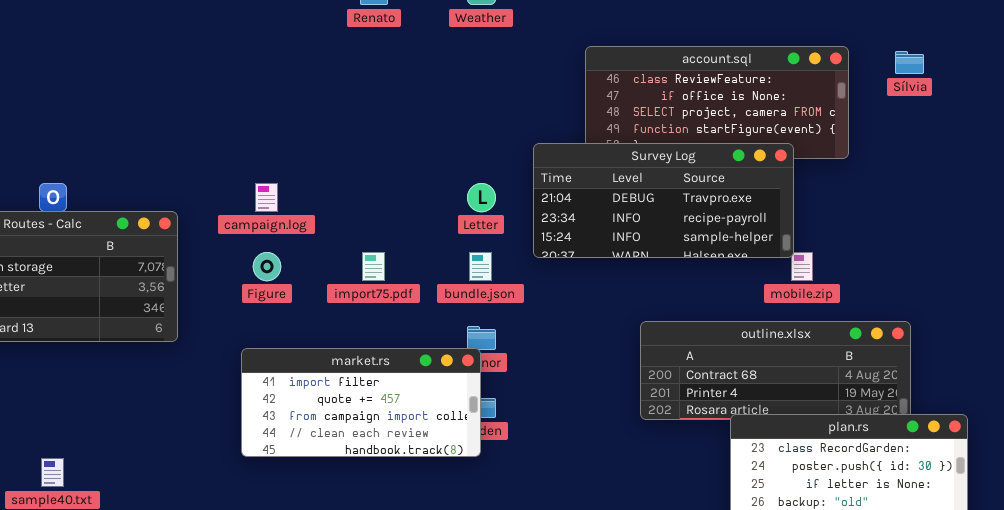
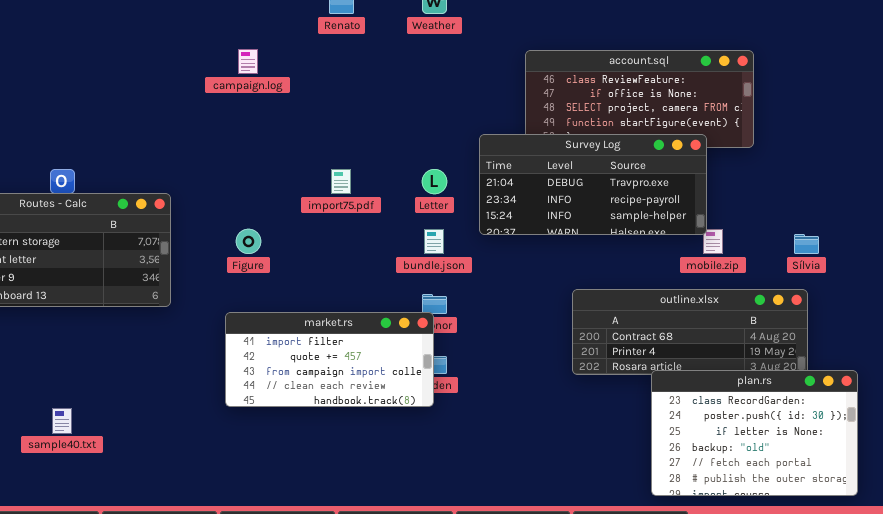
Sílvia: [895,51,924,74] -> [794,234,819,254], moved
campaign.log: [255,183,278,212] -> [238,49,258,74], moved
import75.pdf: [362,252,385,281] -> [331,169,351,194], moved

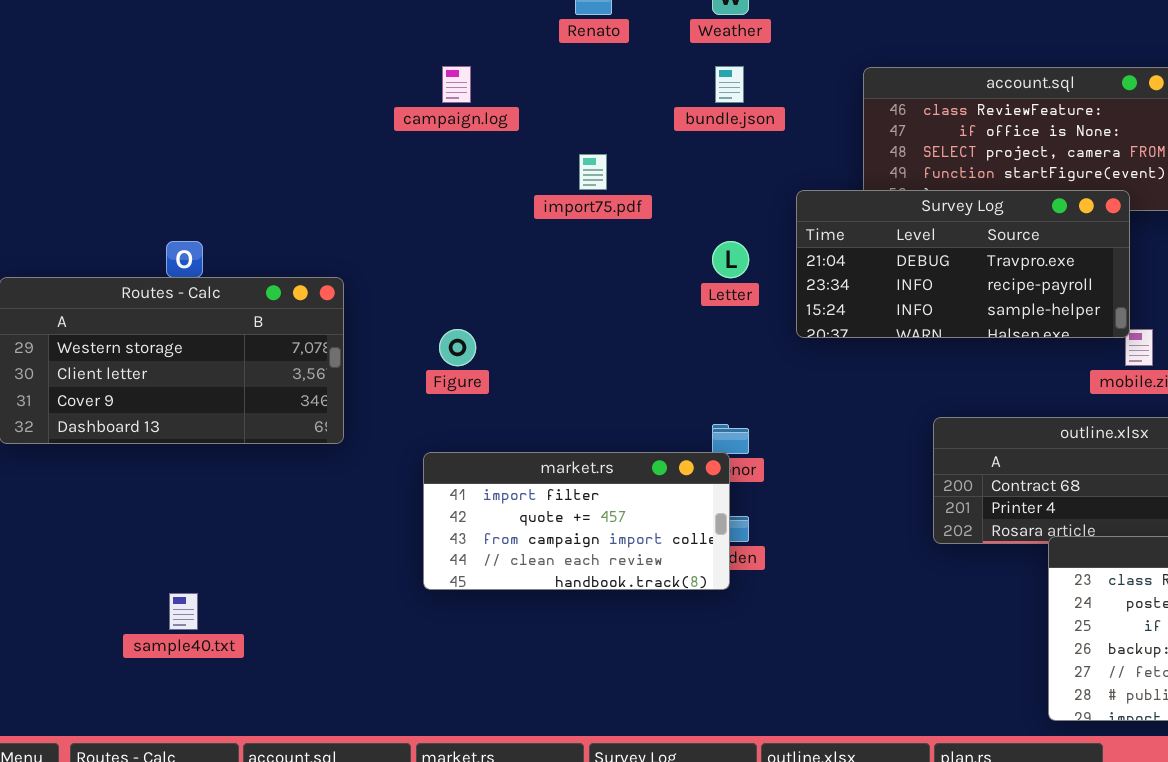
import75.pdf: [331,169,351,194] -> [579,154,607,190], moved
bundle.json: [424,229,444,254] -> [715,66,744,103], moved

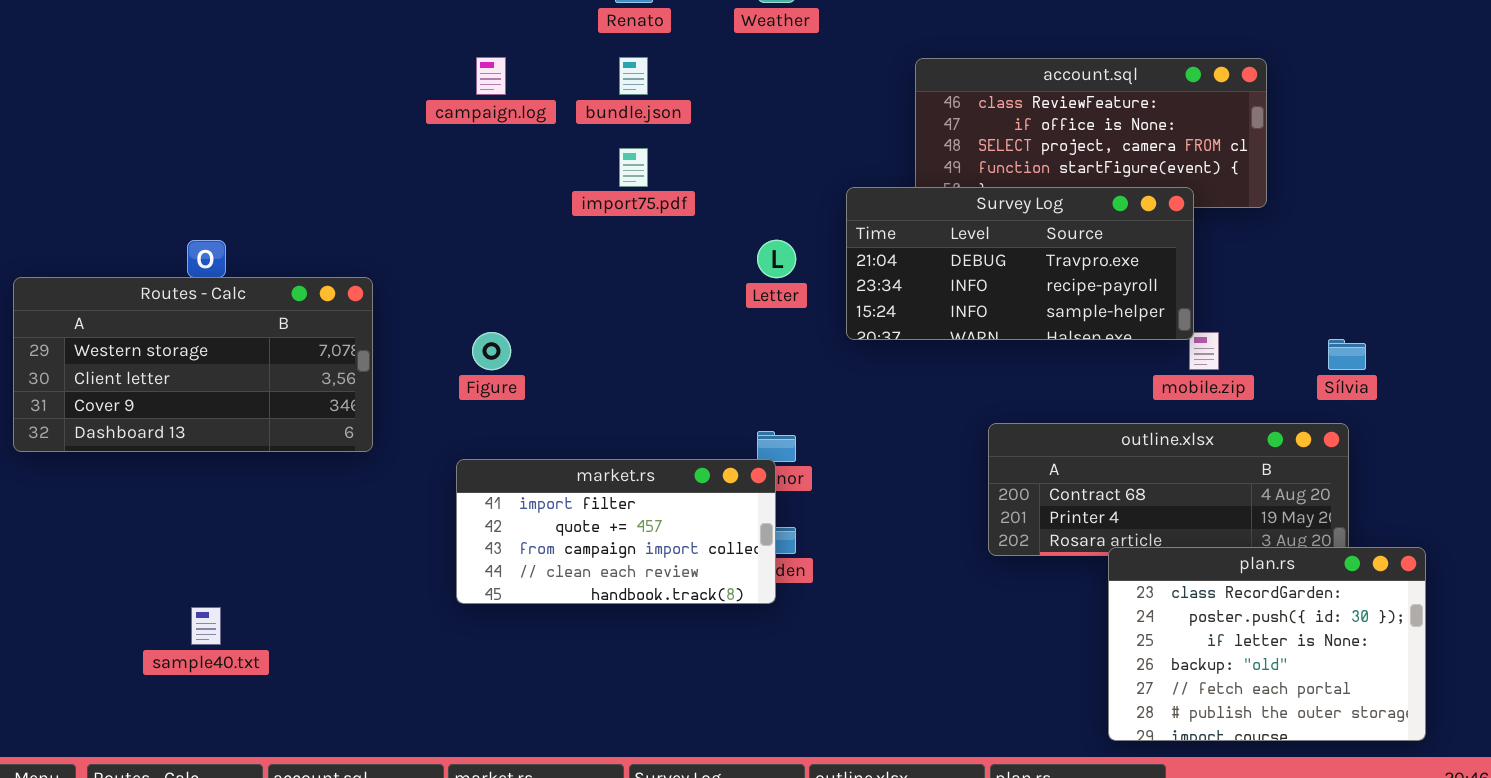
bundle.json: [715,66,744,103] -> [619,57,648,95], moved

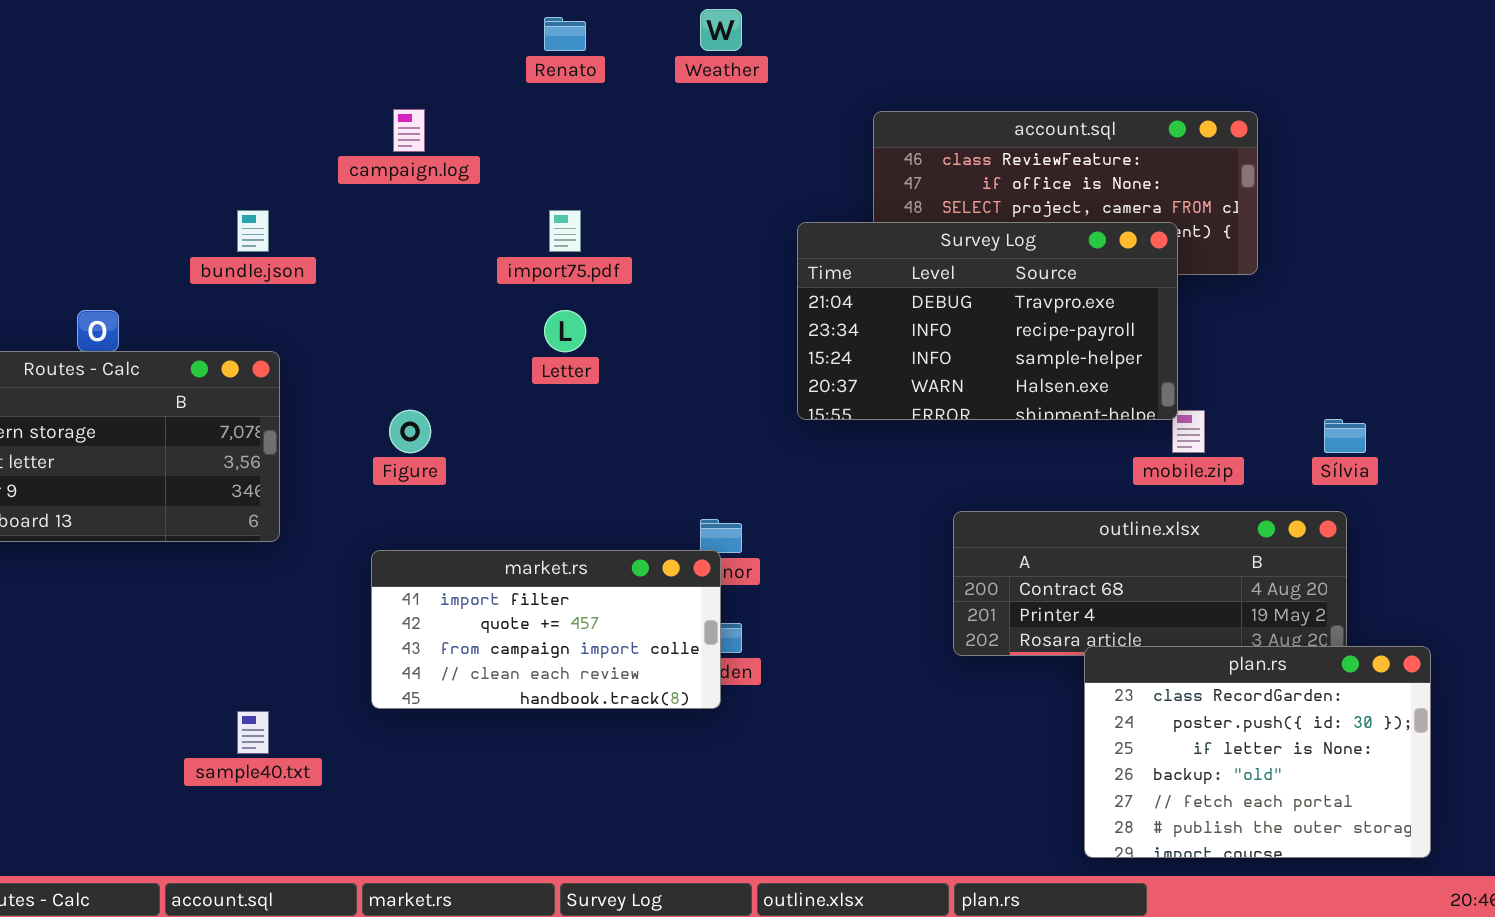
bundle.json: [619,57,648,95] -> [237,210,269,252], moved
Survey Log: [846,187,1194,340] -> [797,222,1178,420], resized
Letter: [757,240,796,278] -> [544,310,586,352], moved
sample40.txt: [191,607,221,645] -> [237,711,269,754], moved

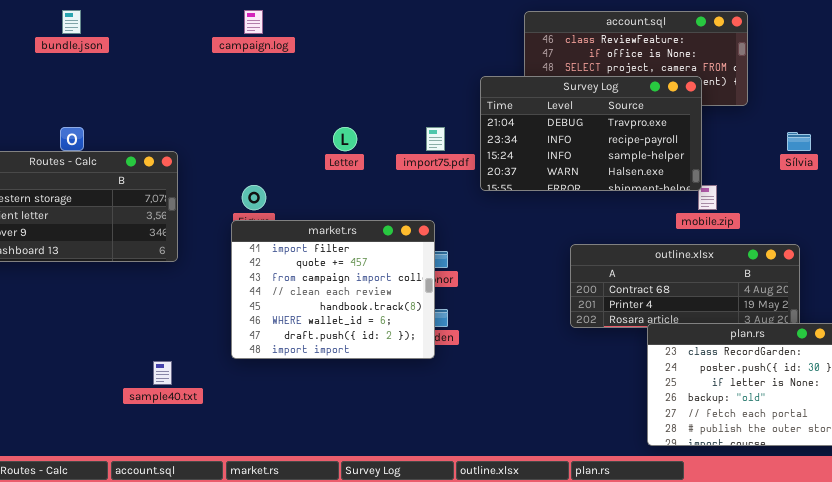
bundle.json: [237,210,269,252] -> [62,10,81,34], moved
import75.pdf: [549,210,581,252] -> [426,127,445,151], moved
Sílvia: [1324,419,1366,453] -> [787,132,811,151], moved
market.rs: [371,550,721,709] -> [231,220,435,359], resized

